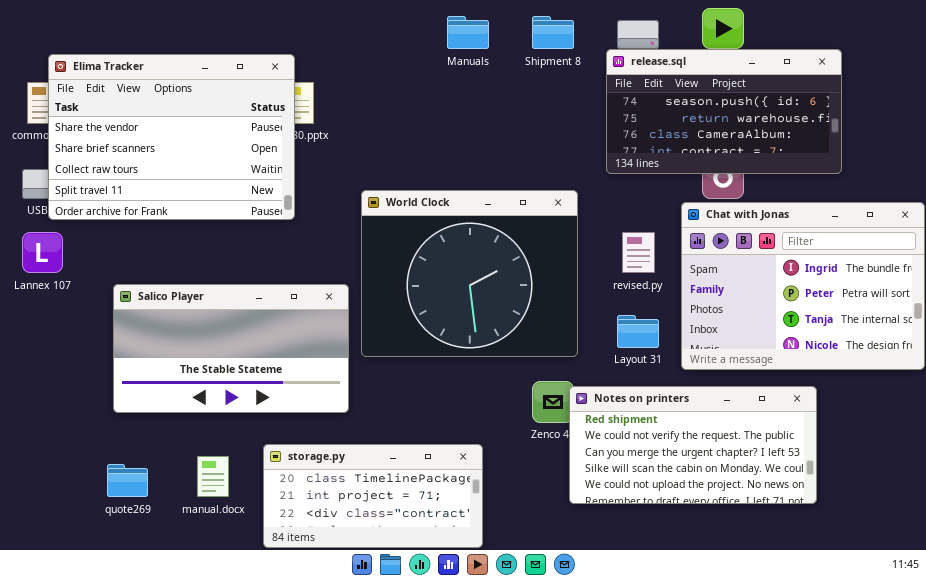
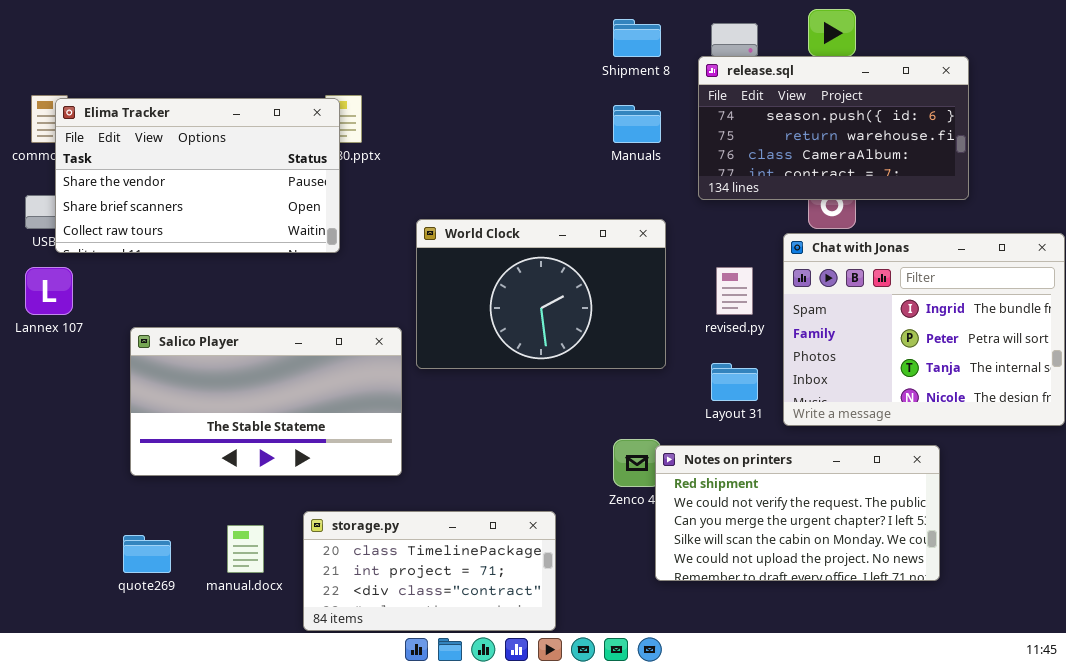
Manuals: [447,16,489,49] -> [613,105,661,143], moved
Elima Tracker: [48,54,295,220] -> [55,98,340,253], resized
World Clock: [361,190,578,357] -> [416,219,666,369], resized

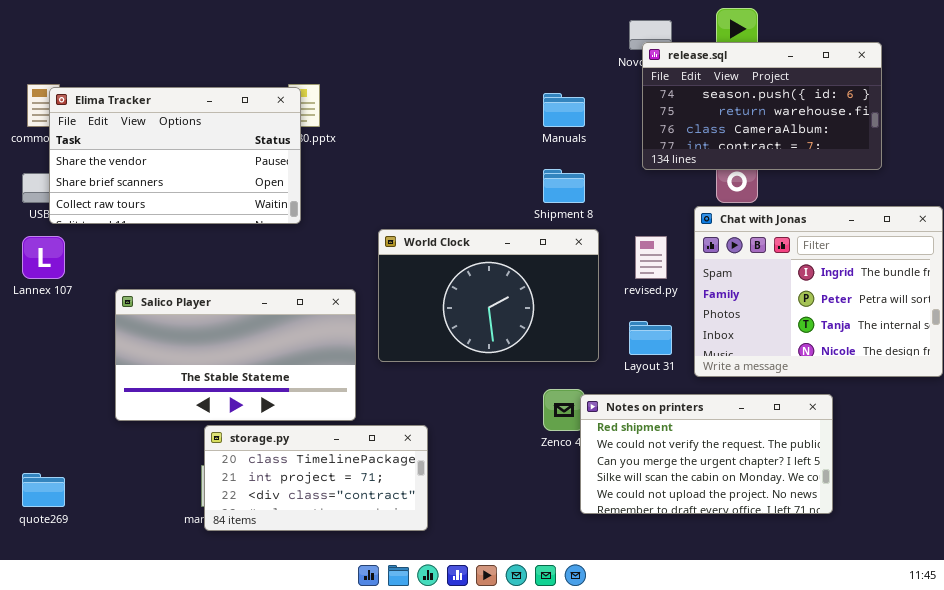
Shipment 8: [613,19,661,57] -> [543,169,585,203], moved
release.sql: [698,56,969,200] -> [642,42,882,170], moved
World Clock: [416,219,666,369] -> [378,229,599,362], moved
storage.py: [303,511,556,631] -> [204,425,428,531], moved
quote269: [123,535,171,573] -> [22,473,65,507], moved

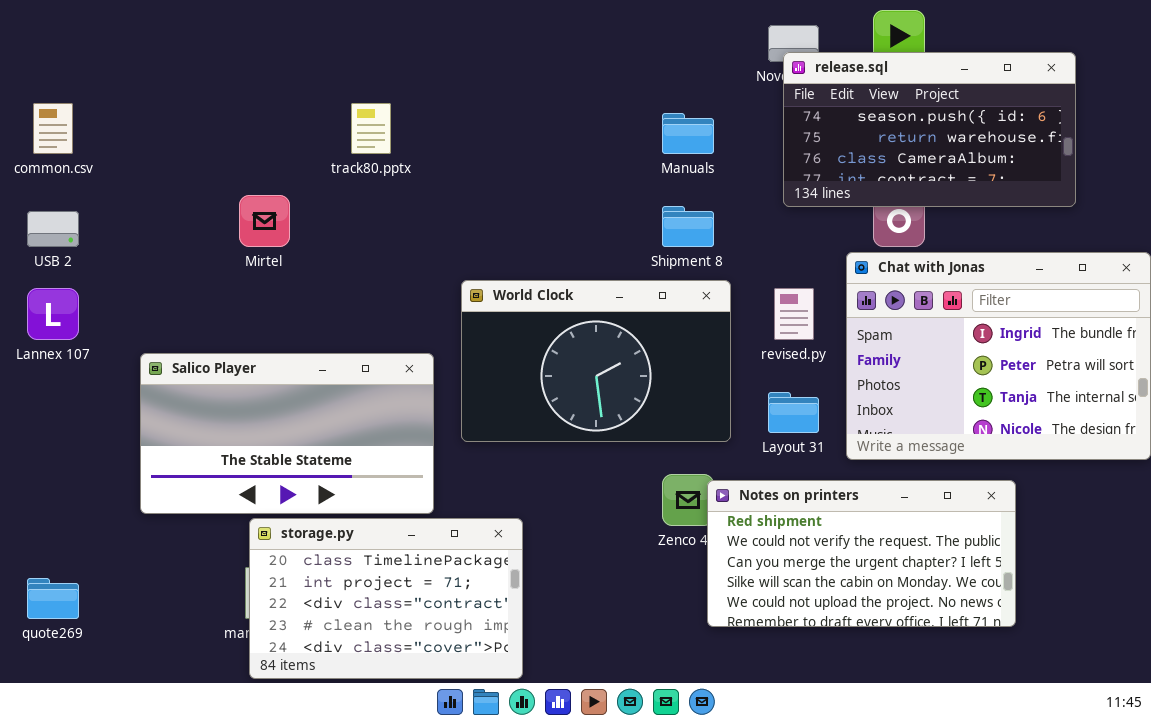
Elima Tracker: [49,87,301,224] -> none, closed
storage.py: [204,425,428,531] -> [249,518,523,679], resized

